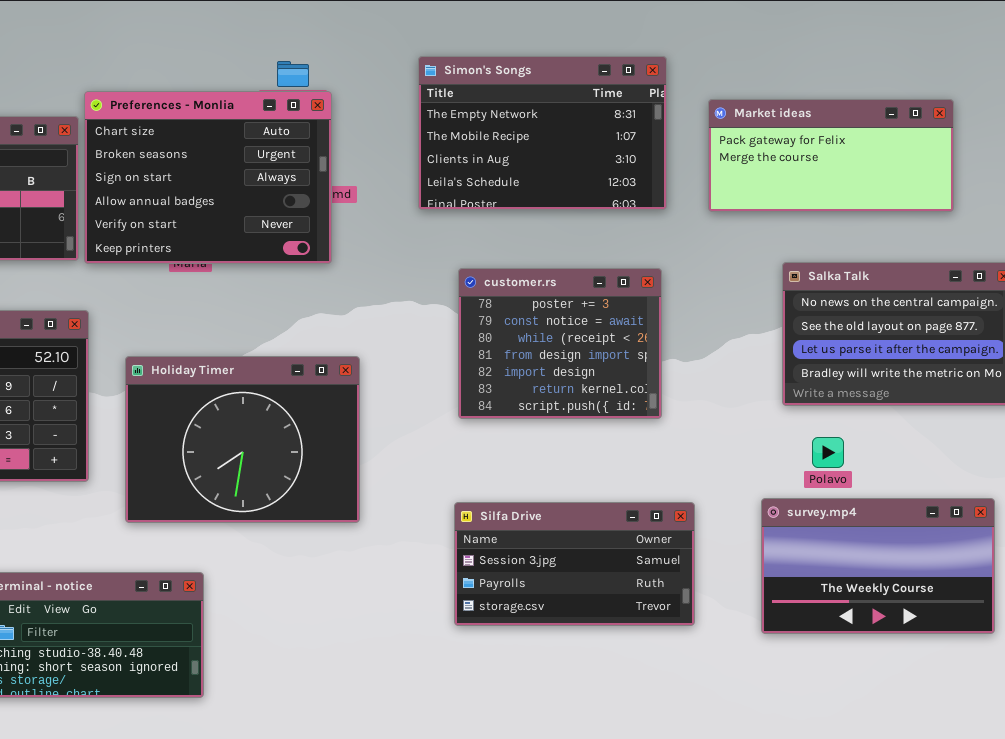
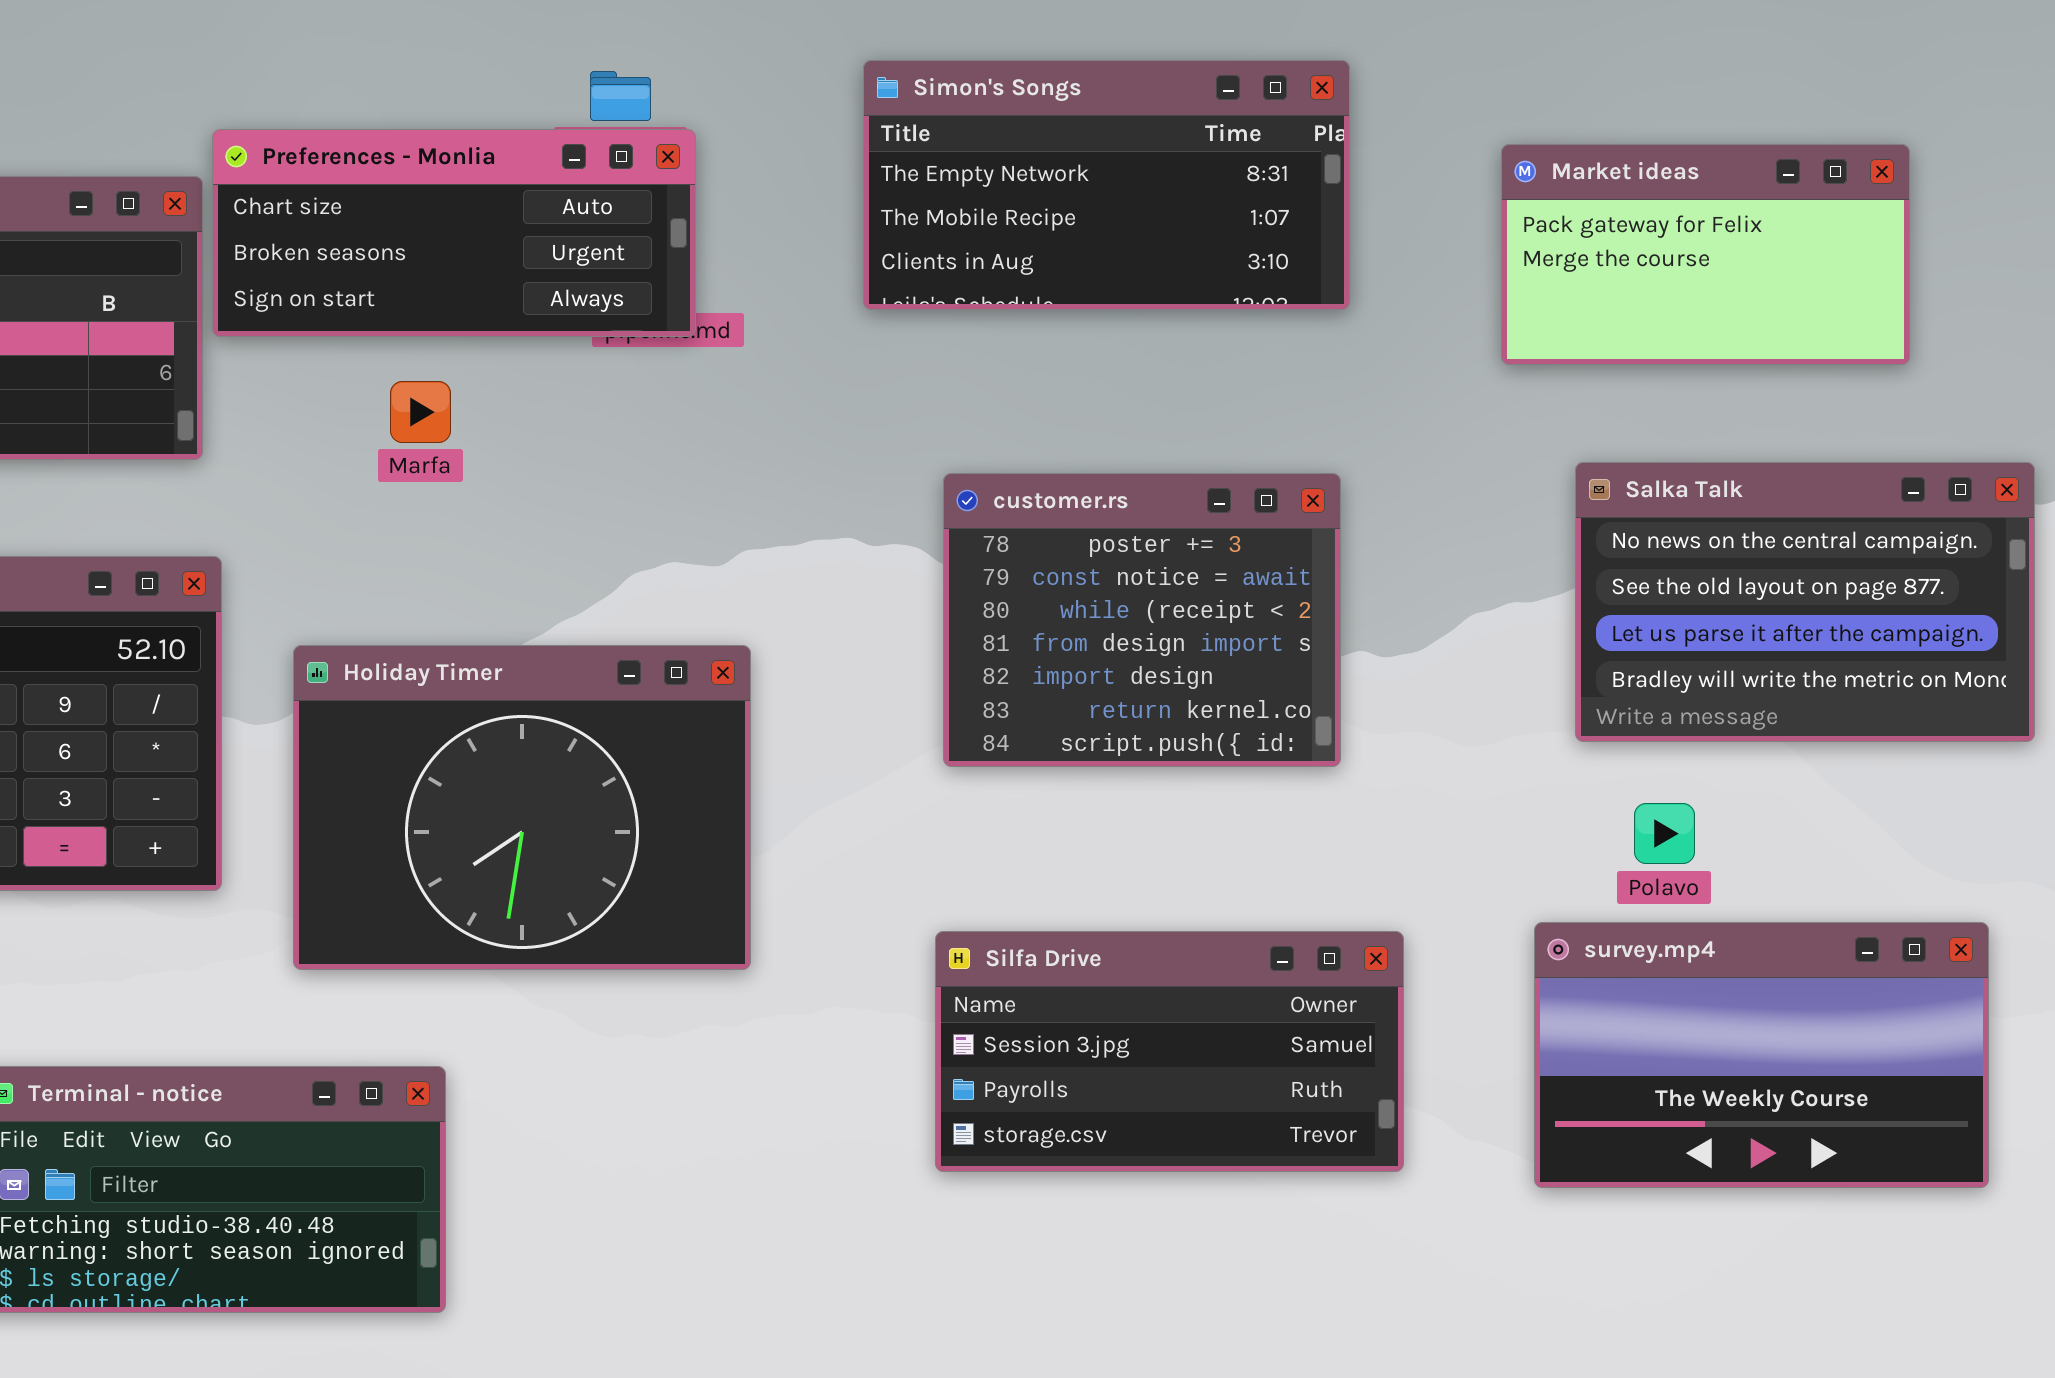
Simon's Songs: [418,56,667,210] -> [863,60,1350,310], resized
Preferences - Monlia: [84,91,332,264] -> [212,129,696,337], resized
Market ideas: [708,99,954,212] -> [1501,144,1910,365], resized

